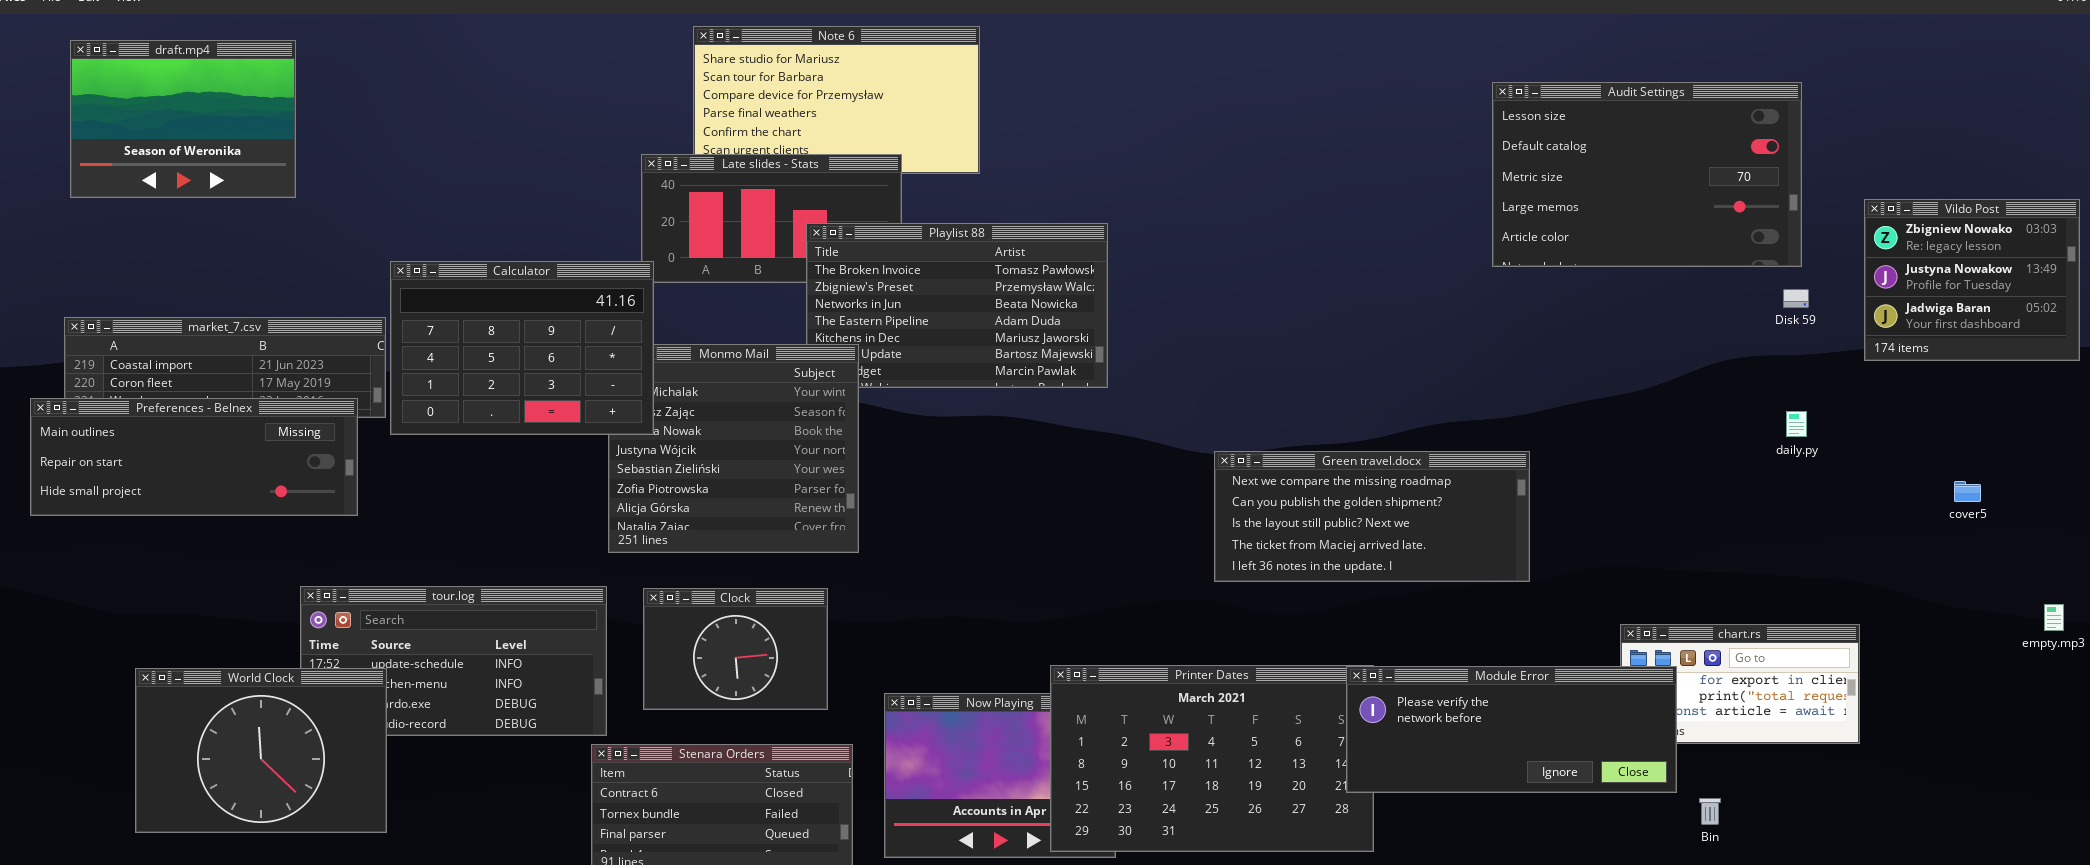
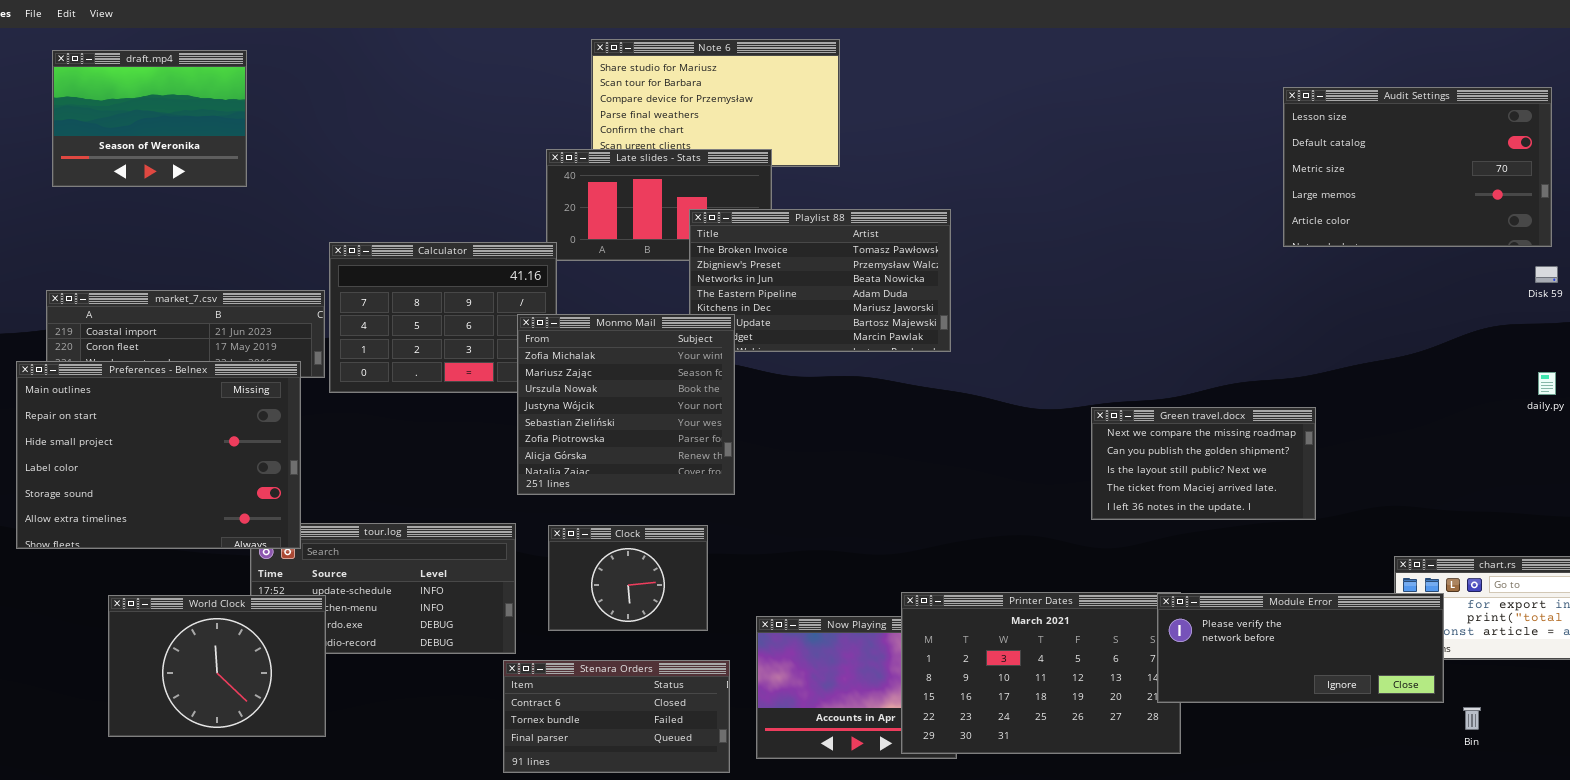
Monmo Mail: [608,344,859,553] -> [517,314,735,495], raised
Preferences - Belnex: [30,398,358,516] -> [16,361,301,549], resized
Green travel.docx: [1214,451,1530,582] -> [1091,407,1316,520], resized

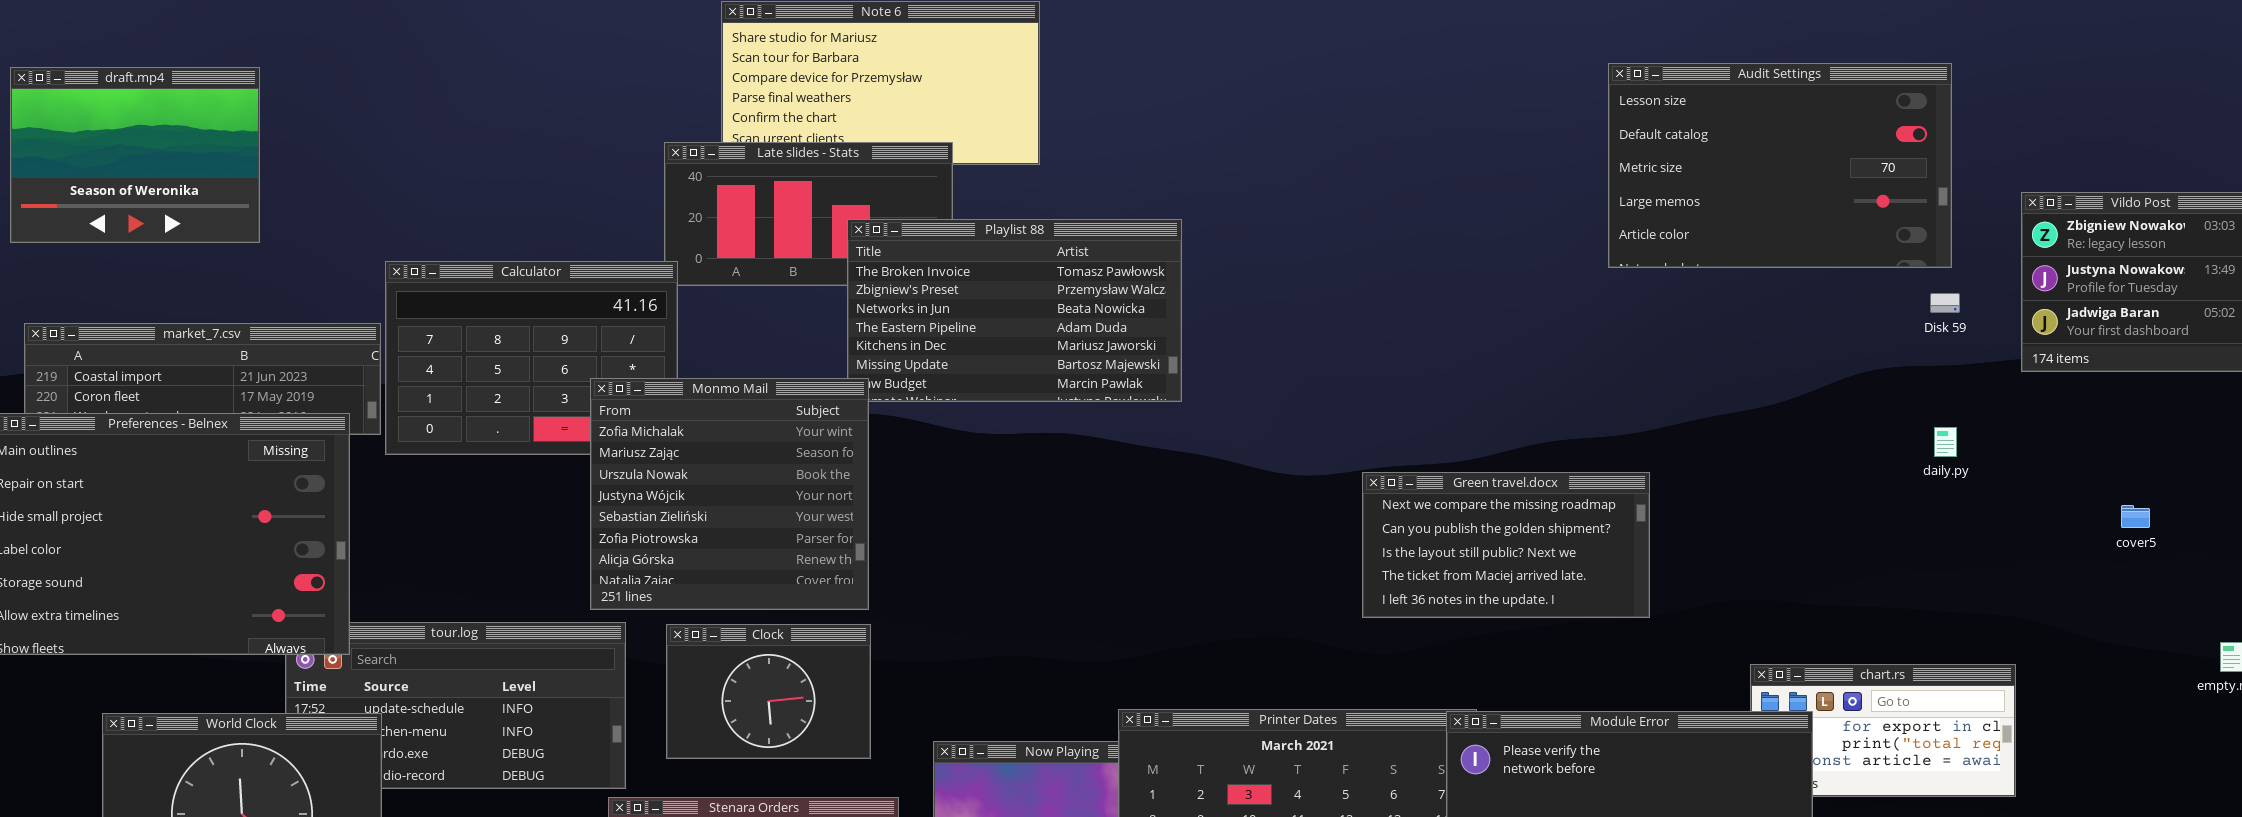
draft.mp4: [52,50,247,187] -> [10,67,260,243], moved
Monmo Mail: [517,314,735,495] -> [590,378,869,610], moved

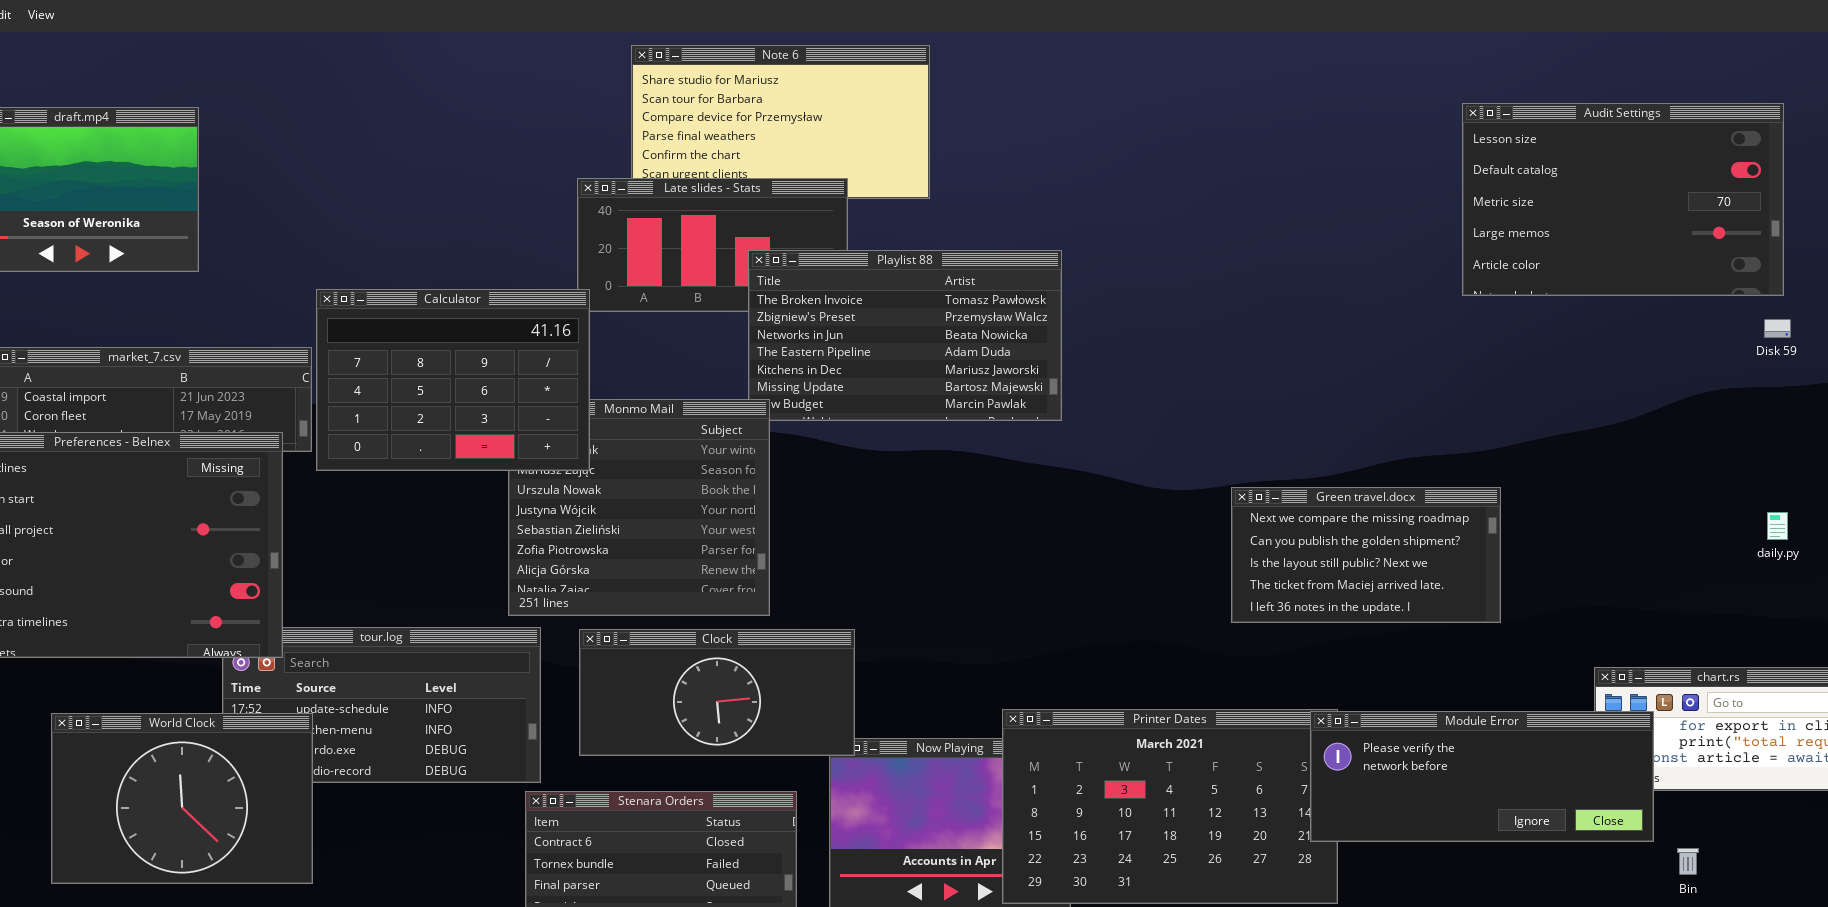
Calculator: [385,261,678,455] -> [316,289,590,471], raised
daily.py: [1934,427,1957,457] -> [1767,512,1788,540], moved
Clock: [666,624,871,759] -> [579,629,855,756], resized

